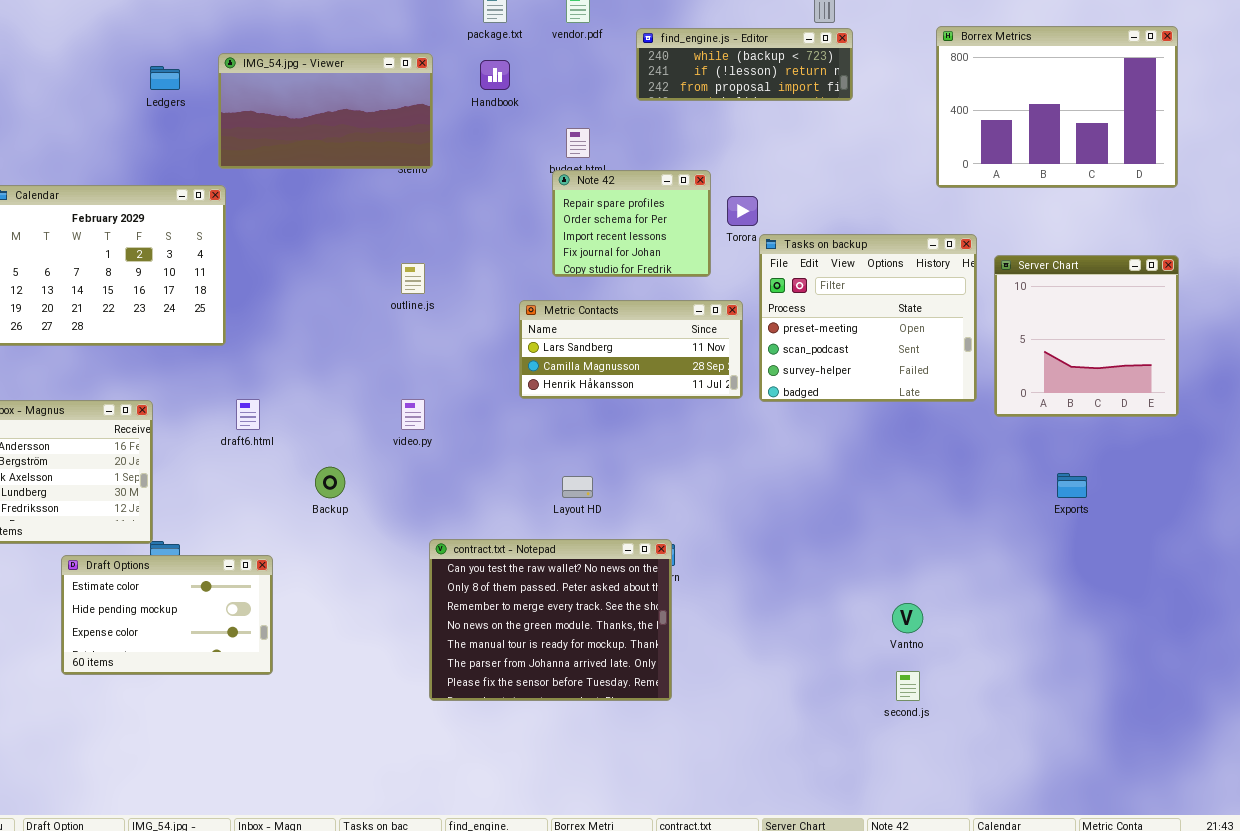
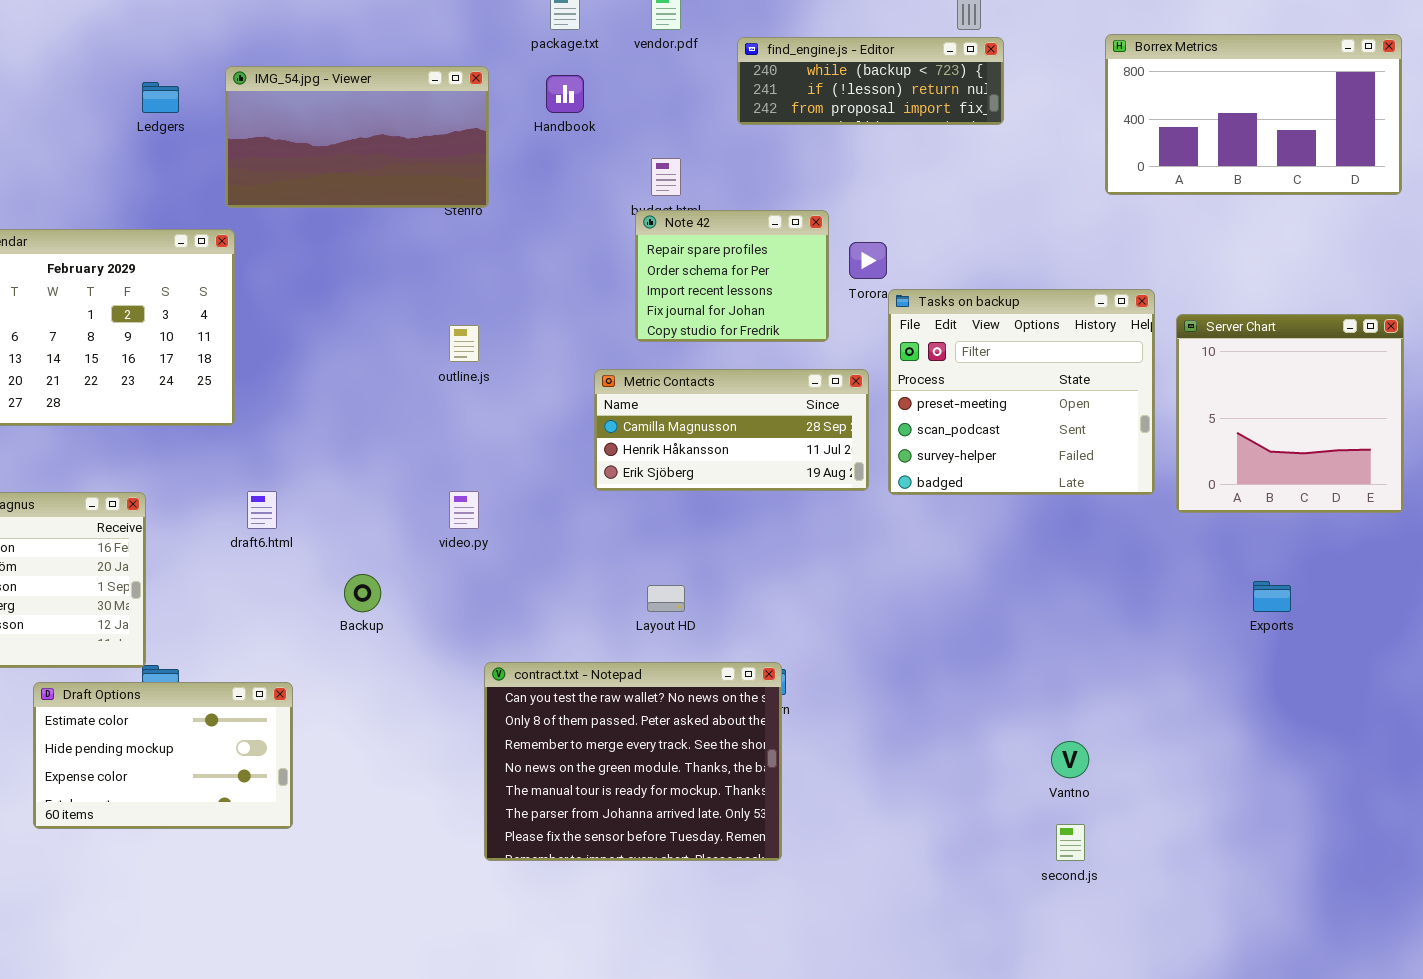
Borrex Metrics: [936,26,1178,188] -> [1105,34,1402,195], resized
Metric Contacts: [519,300,743,399] -> [594,369,869,491], scrolled down 1 row

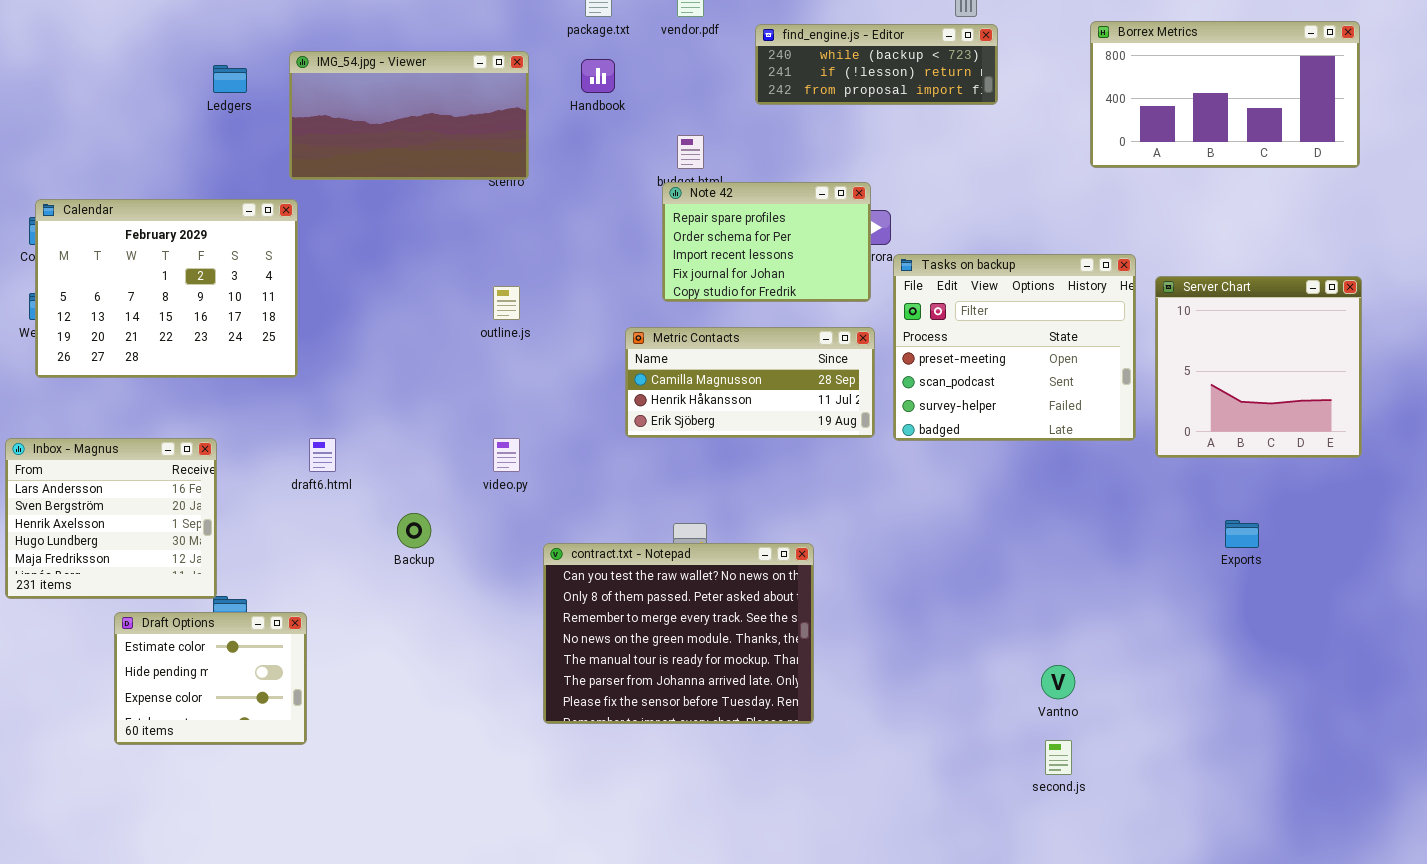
Note 42: [635,210,829,342] -> [662,182,871,302], resized
contract.txt - Notepad: [484,662,782,861] -> [543,543,814,724], moved
Draft Options: [33,682,293,829] -> [114,612,307,745], resized

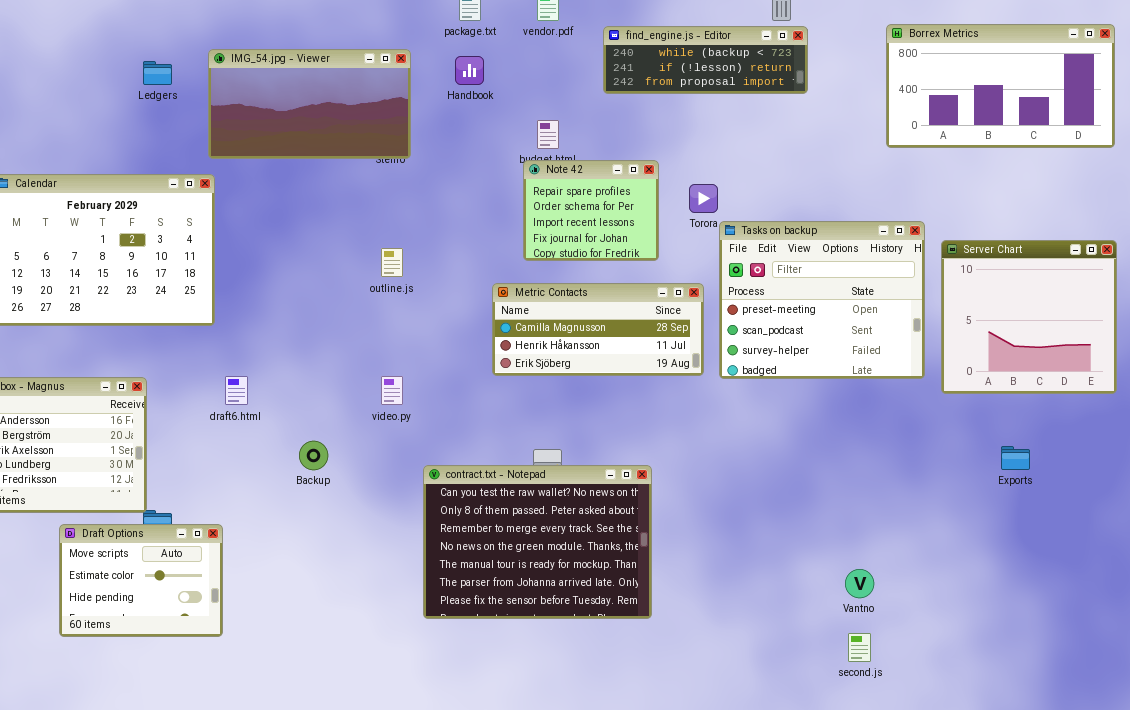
Note 42: [662,182,871,302] -> [523,160,659,261], resized
Draft Options: [114,612,307,745] -> [59,524,223,637], scrolled up 1 row

